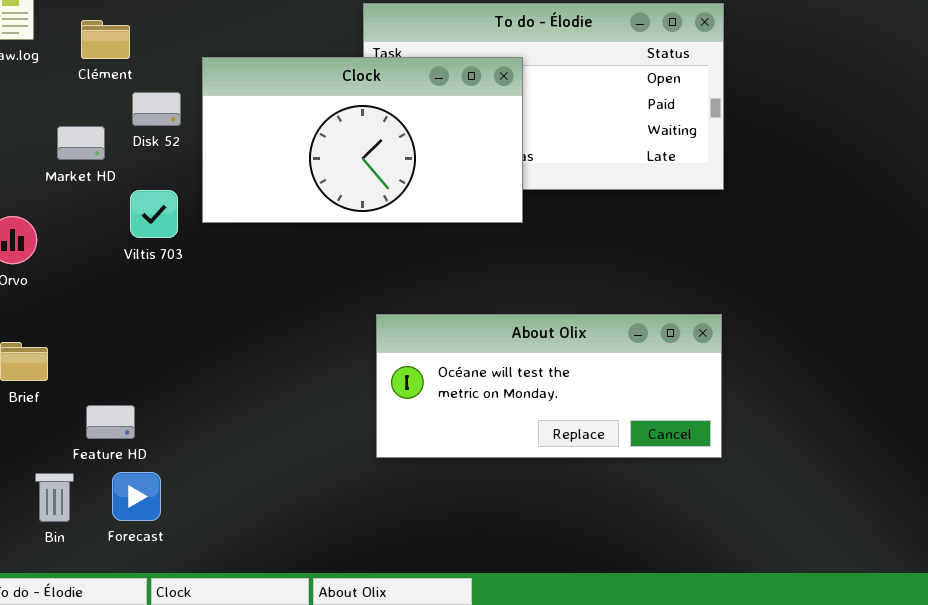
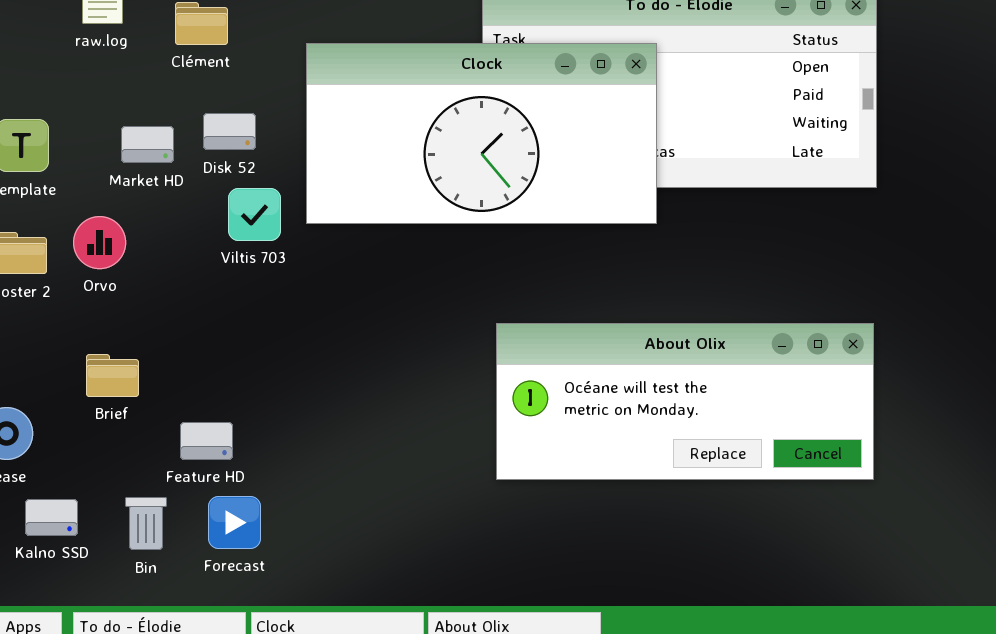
Disk 52: [132,92,181,126] -> [203,113,256,150], moved
Market HD: [57,126,105,160] -> [121,126,174,163], moved

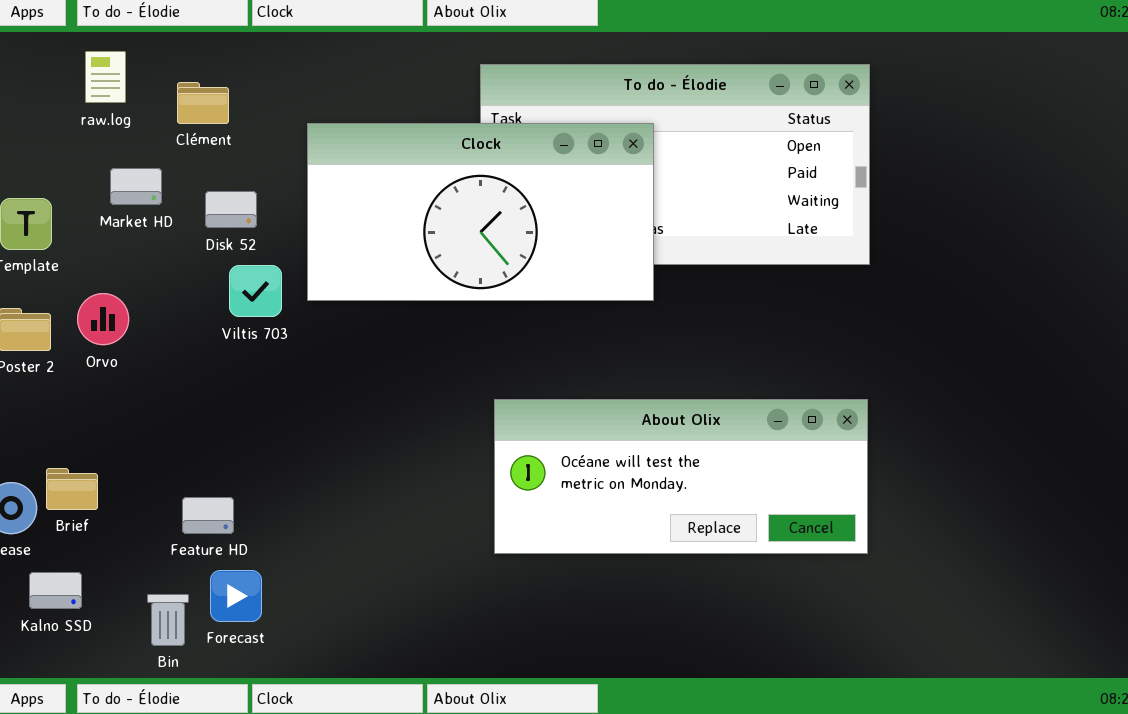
Market HD: [121,126,174,163] -> [110,168,162,205], moved
Brief: [86,354,139,397] -> [46,468,98,510], moved
Bin: [125,497,167,550] -> [147,594,189,646], moved

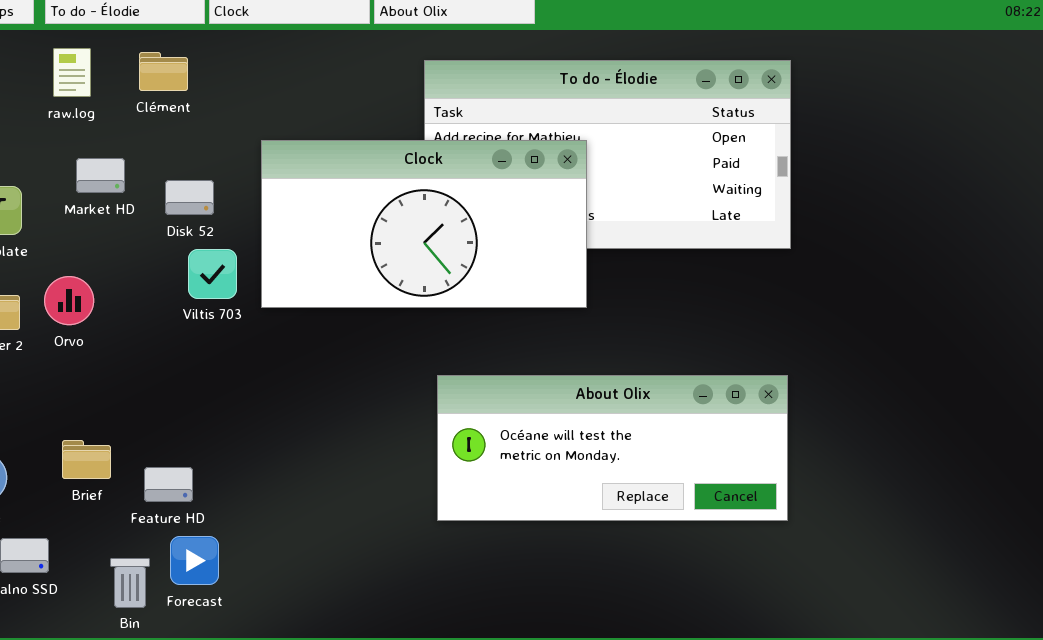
Clément: [177,82,229,124] -> [139,52,188,91], moved
Clock: [307,123,654,301] -> [261,140,587,308], moved
Brief: [46,468,98,510] -> [62,440,111,479], moved

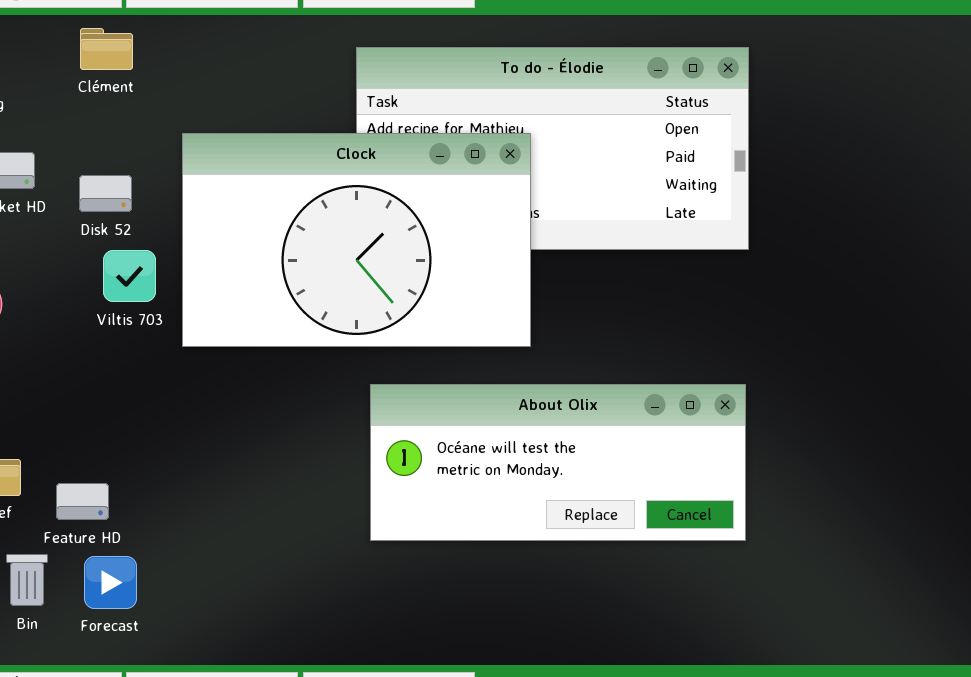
Clément: [139,52,188,91] -> [80,28,133,70], moved
Clock: [261,140,587,308] -> [182,133,531,347], resized
Bin: [110,558,150,608] -> [6,554,48,606], moved

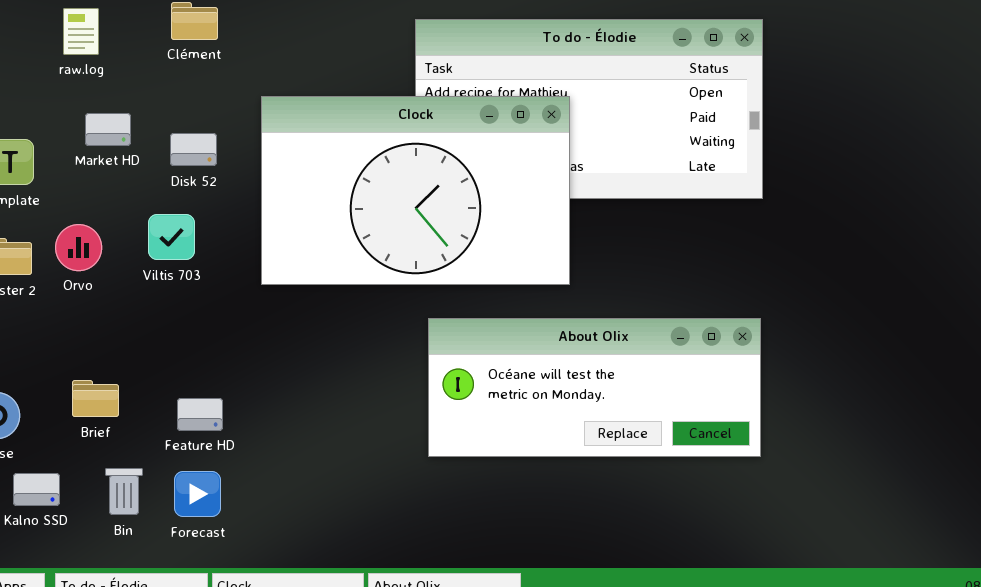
Viltis 703: [103,250,156,302] -> [148,214,195,260], moved
Feature HD: [56,483,109,520] -> [177,398,223,431], moved

